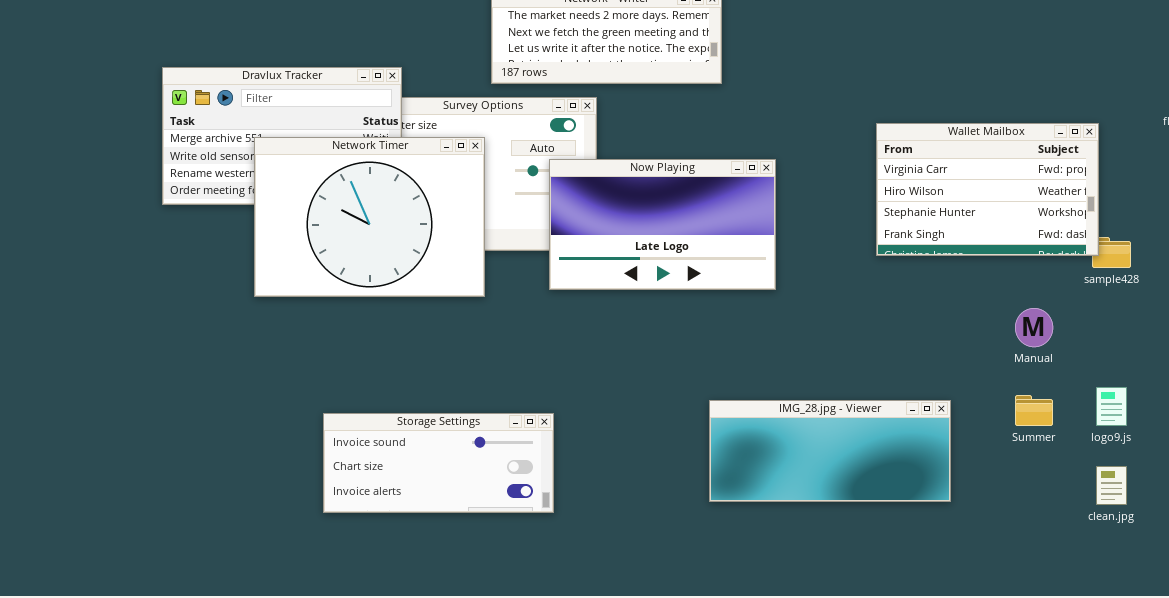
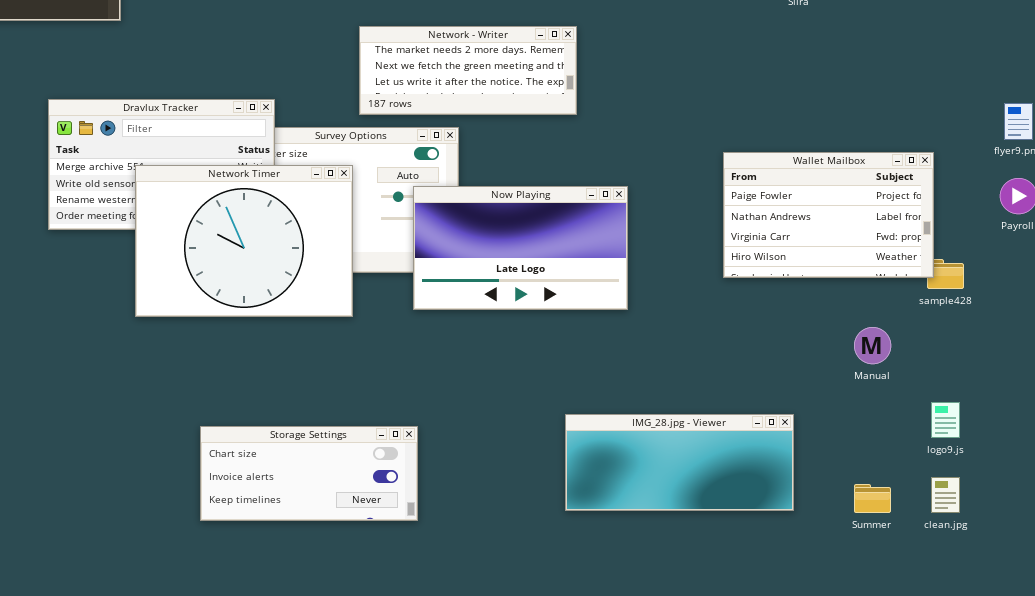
Wallet Mailbox: [876,123,1099,256] -> [723,152,934,278], scrolled up 2 rows
Summer: [1015,395,1053,426] -> [854,484,891,513], moved
Storage Settings: [323,413,554,513] -> [200,426,418,521], scrolled down 1 row

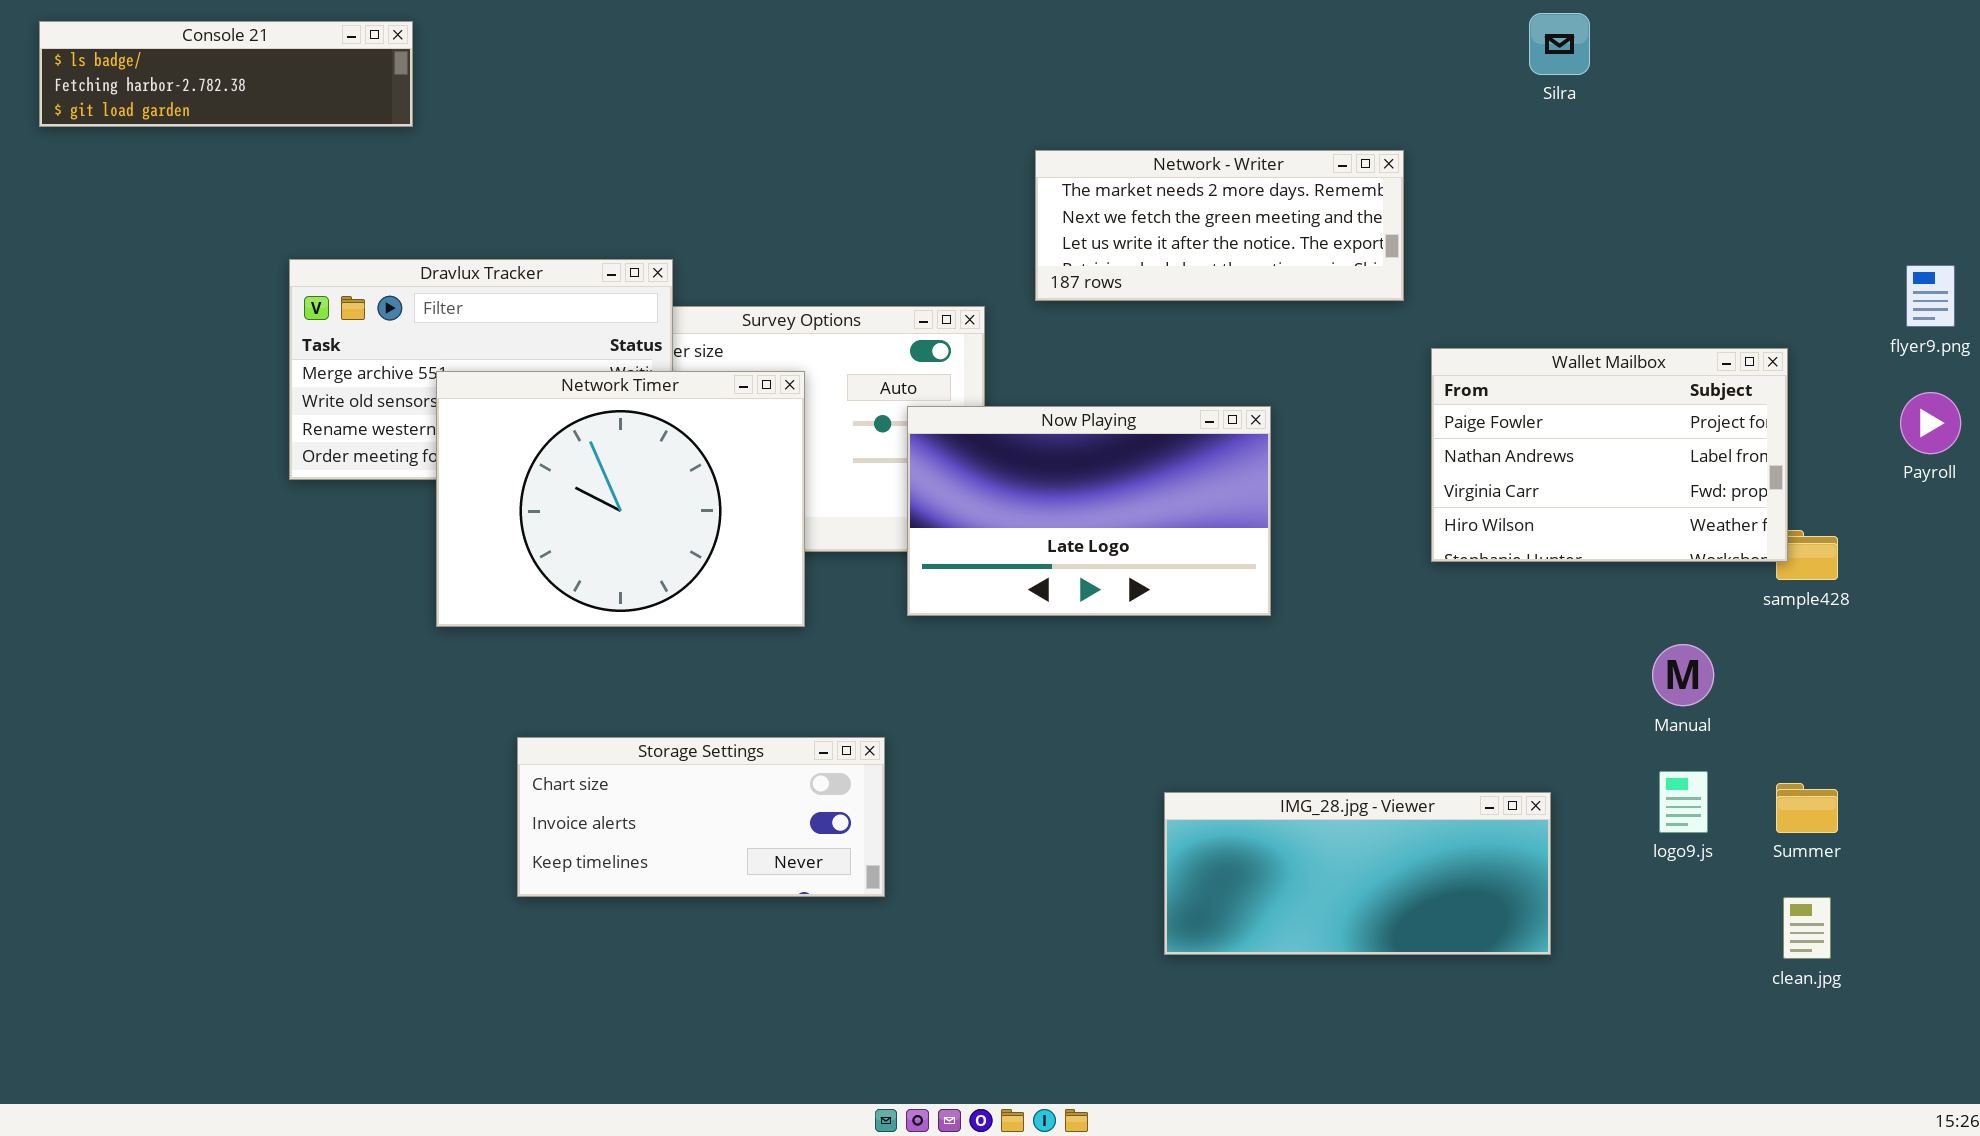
Network - Writer: [359,26,577,115] -> [1035,150,1404,301], moved
logo9.js: [931,402,960,438] -> [1659,771,1708,833], moved
Storage Settings: [200,426,418,521] -> [517,737,885,897], moved
Summer: [854,484,891,513] -> [1776,783,1838,833], moved

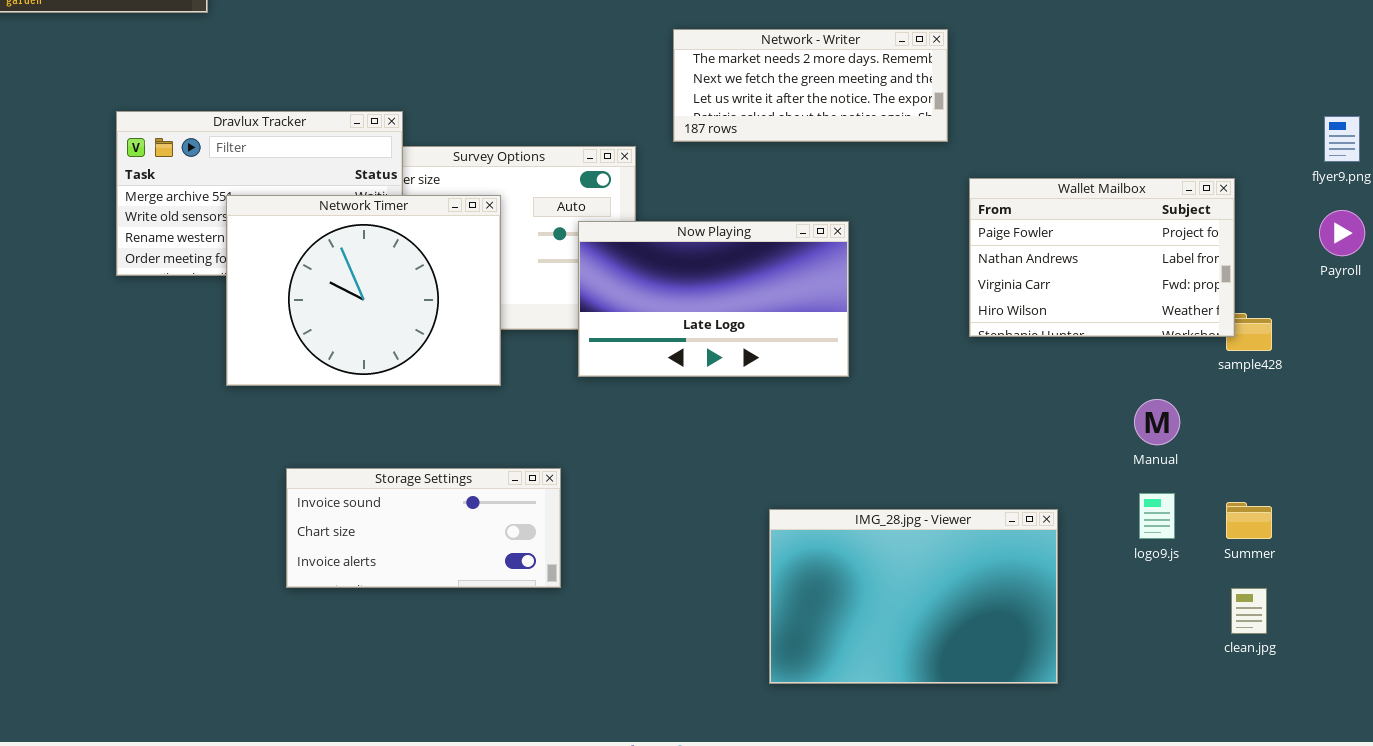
Storage Settings: [517,737,885,897] -> [286,468,561,588], scrolled up 1 row
IMG_28.jpg - Viewer: [1164,792,1551,955] -> [769,509,1058,684], resized

